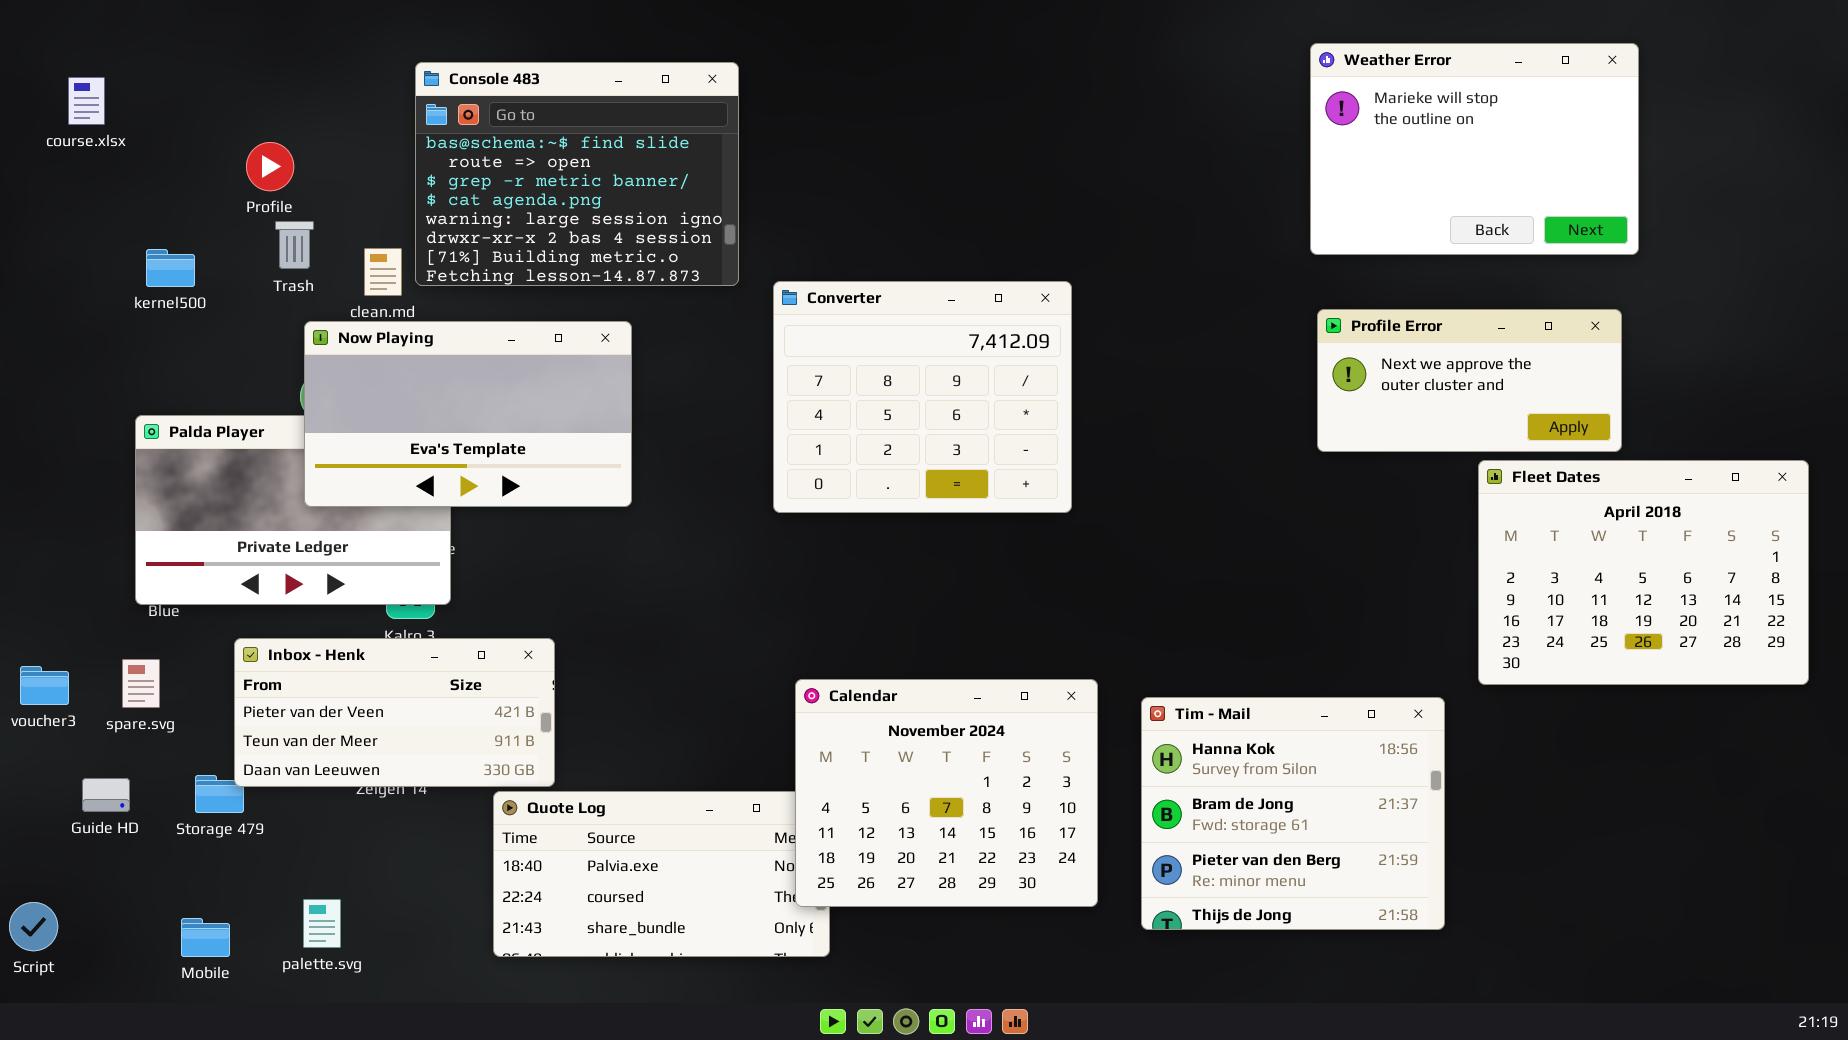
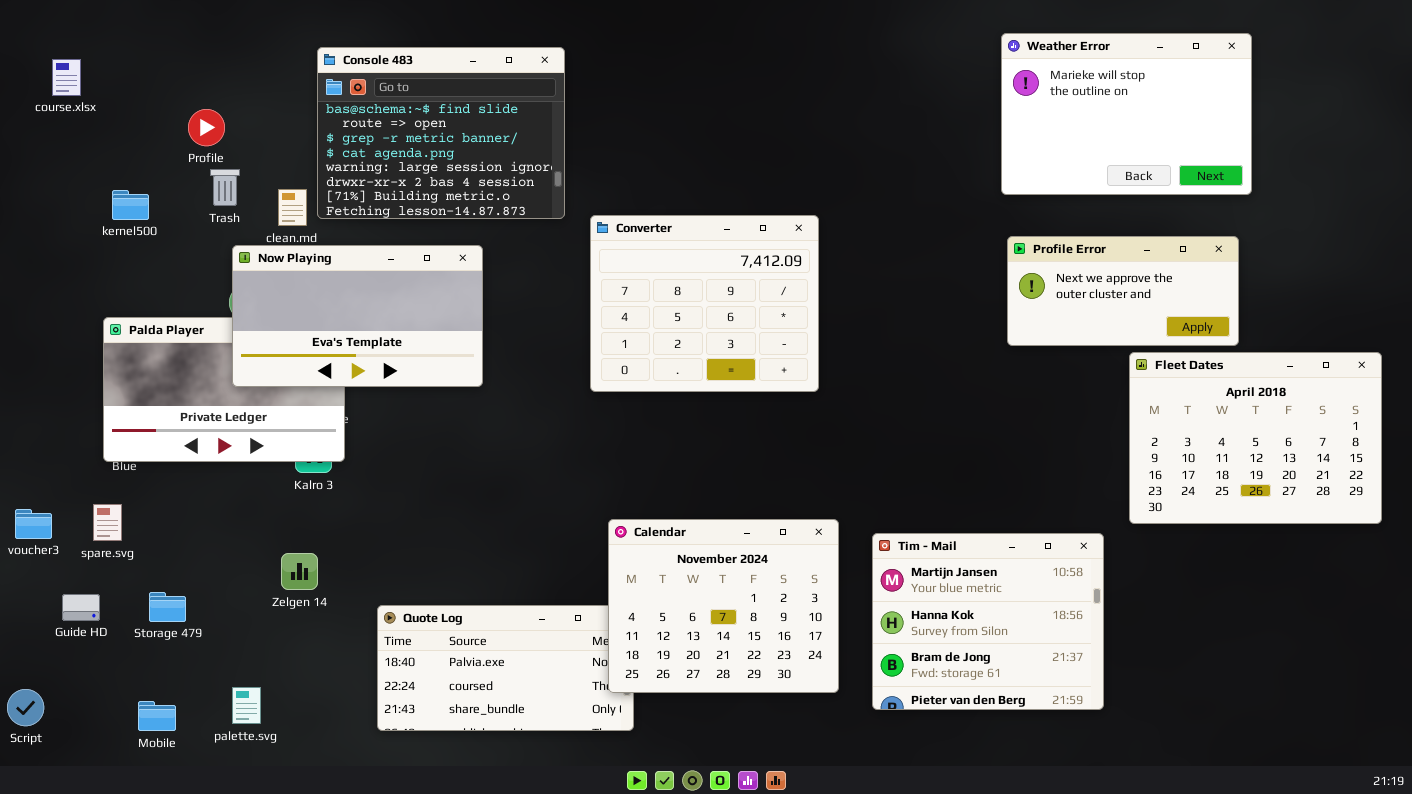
Inbox - Henk: [234,638,555,787] -> none, closed
Tim - Mail: [1141,697,1445,930] -> [872,533,1104,710], scrolled up 1 row

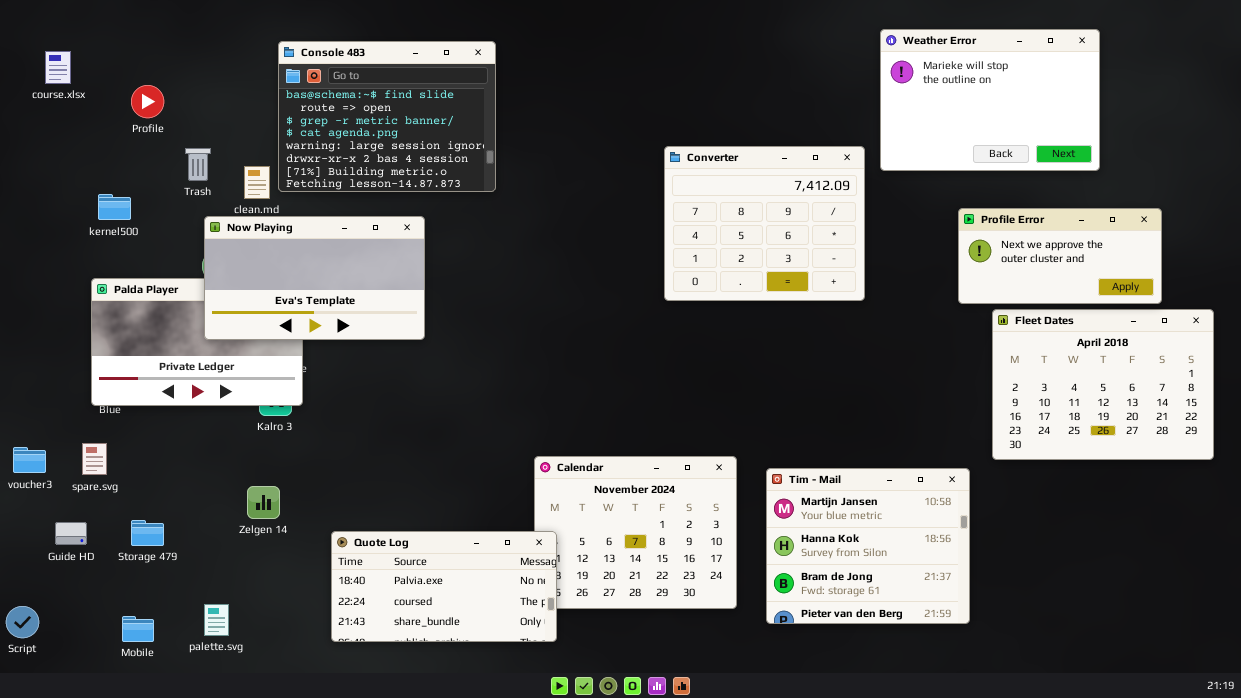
Profile: [188,109,225,146] -> [131,85,164,118], moved
kernel500: [112,190,149,220] -> [98,194,131,220], moved
Converter: [590,215,819,392] -> [664,146,865,301], moved
Profile Error: [1007,236,1239,346] -> [958,208,1162,304], moved
Quote Log: [377,605,634,731] -> [331,531,557,642], raised

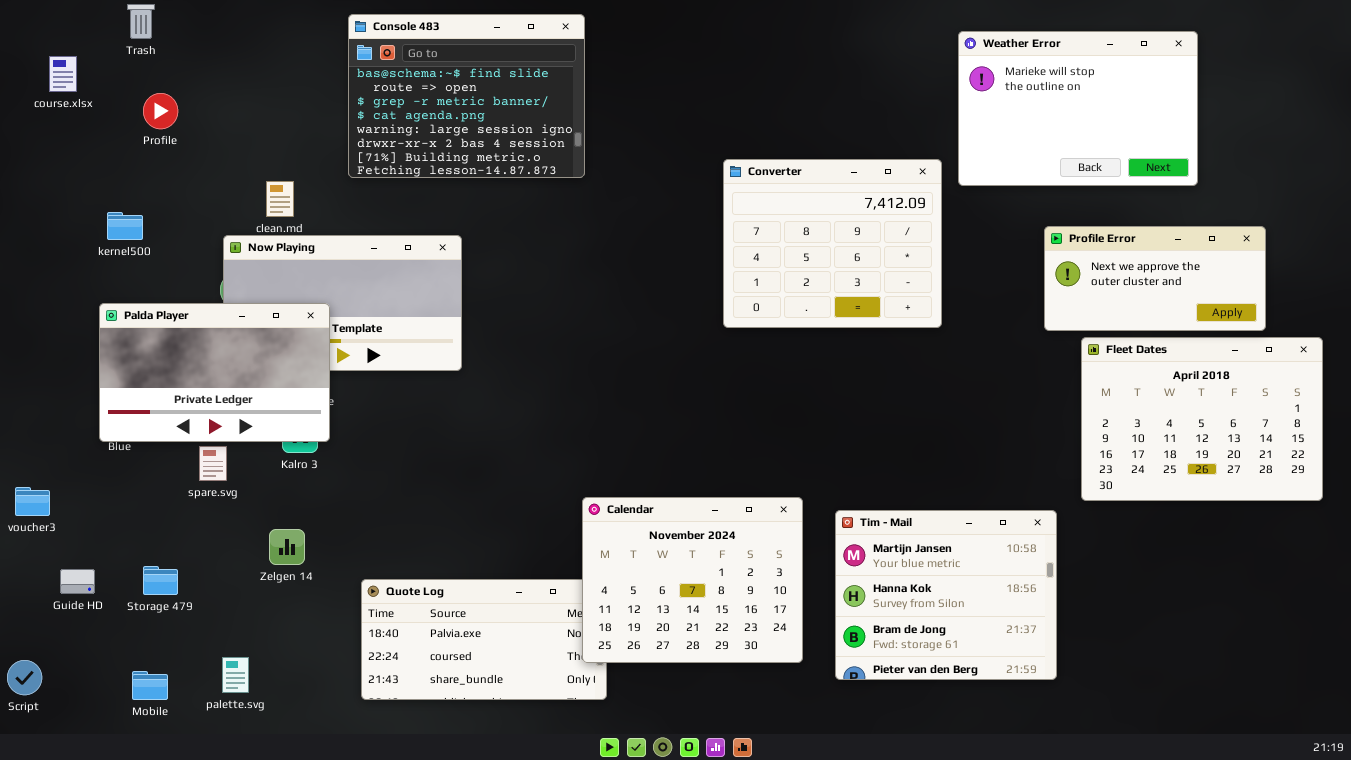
Console 483: [278,41,496,192] -> [348,14,585,178], moved
Trash: [185,148,211,181] -> [127,4,155,39], moved
Palda Player: [91,278,303,406] -> [99,303,330,442], raised
spare.svg: [82,443,107,475] -> [199,446,227,481], moved
Calendar: [534,456,737,609] -> [582,497,803,663], raised

